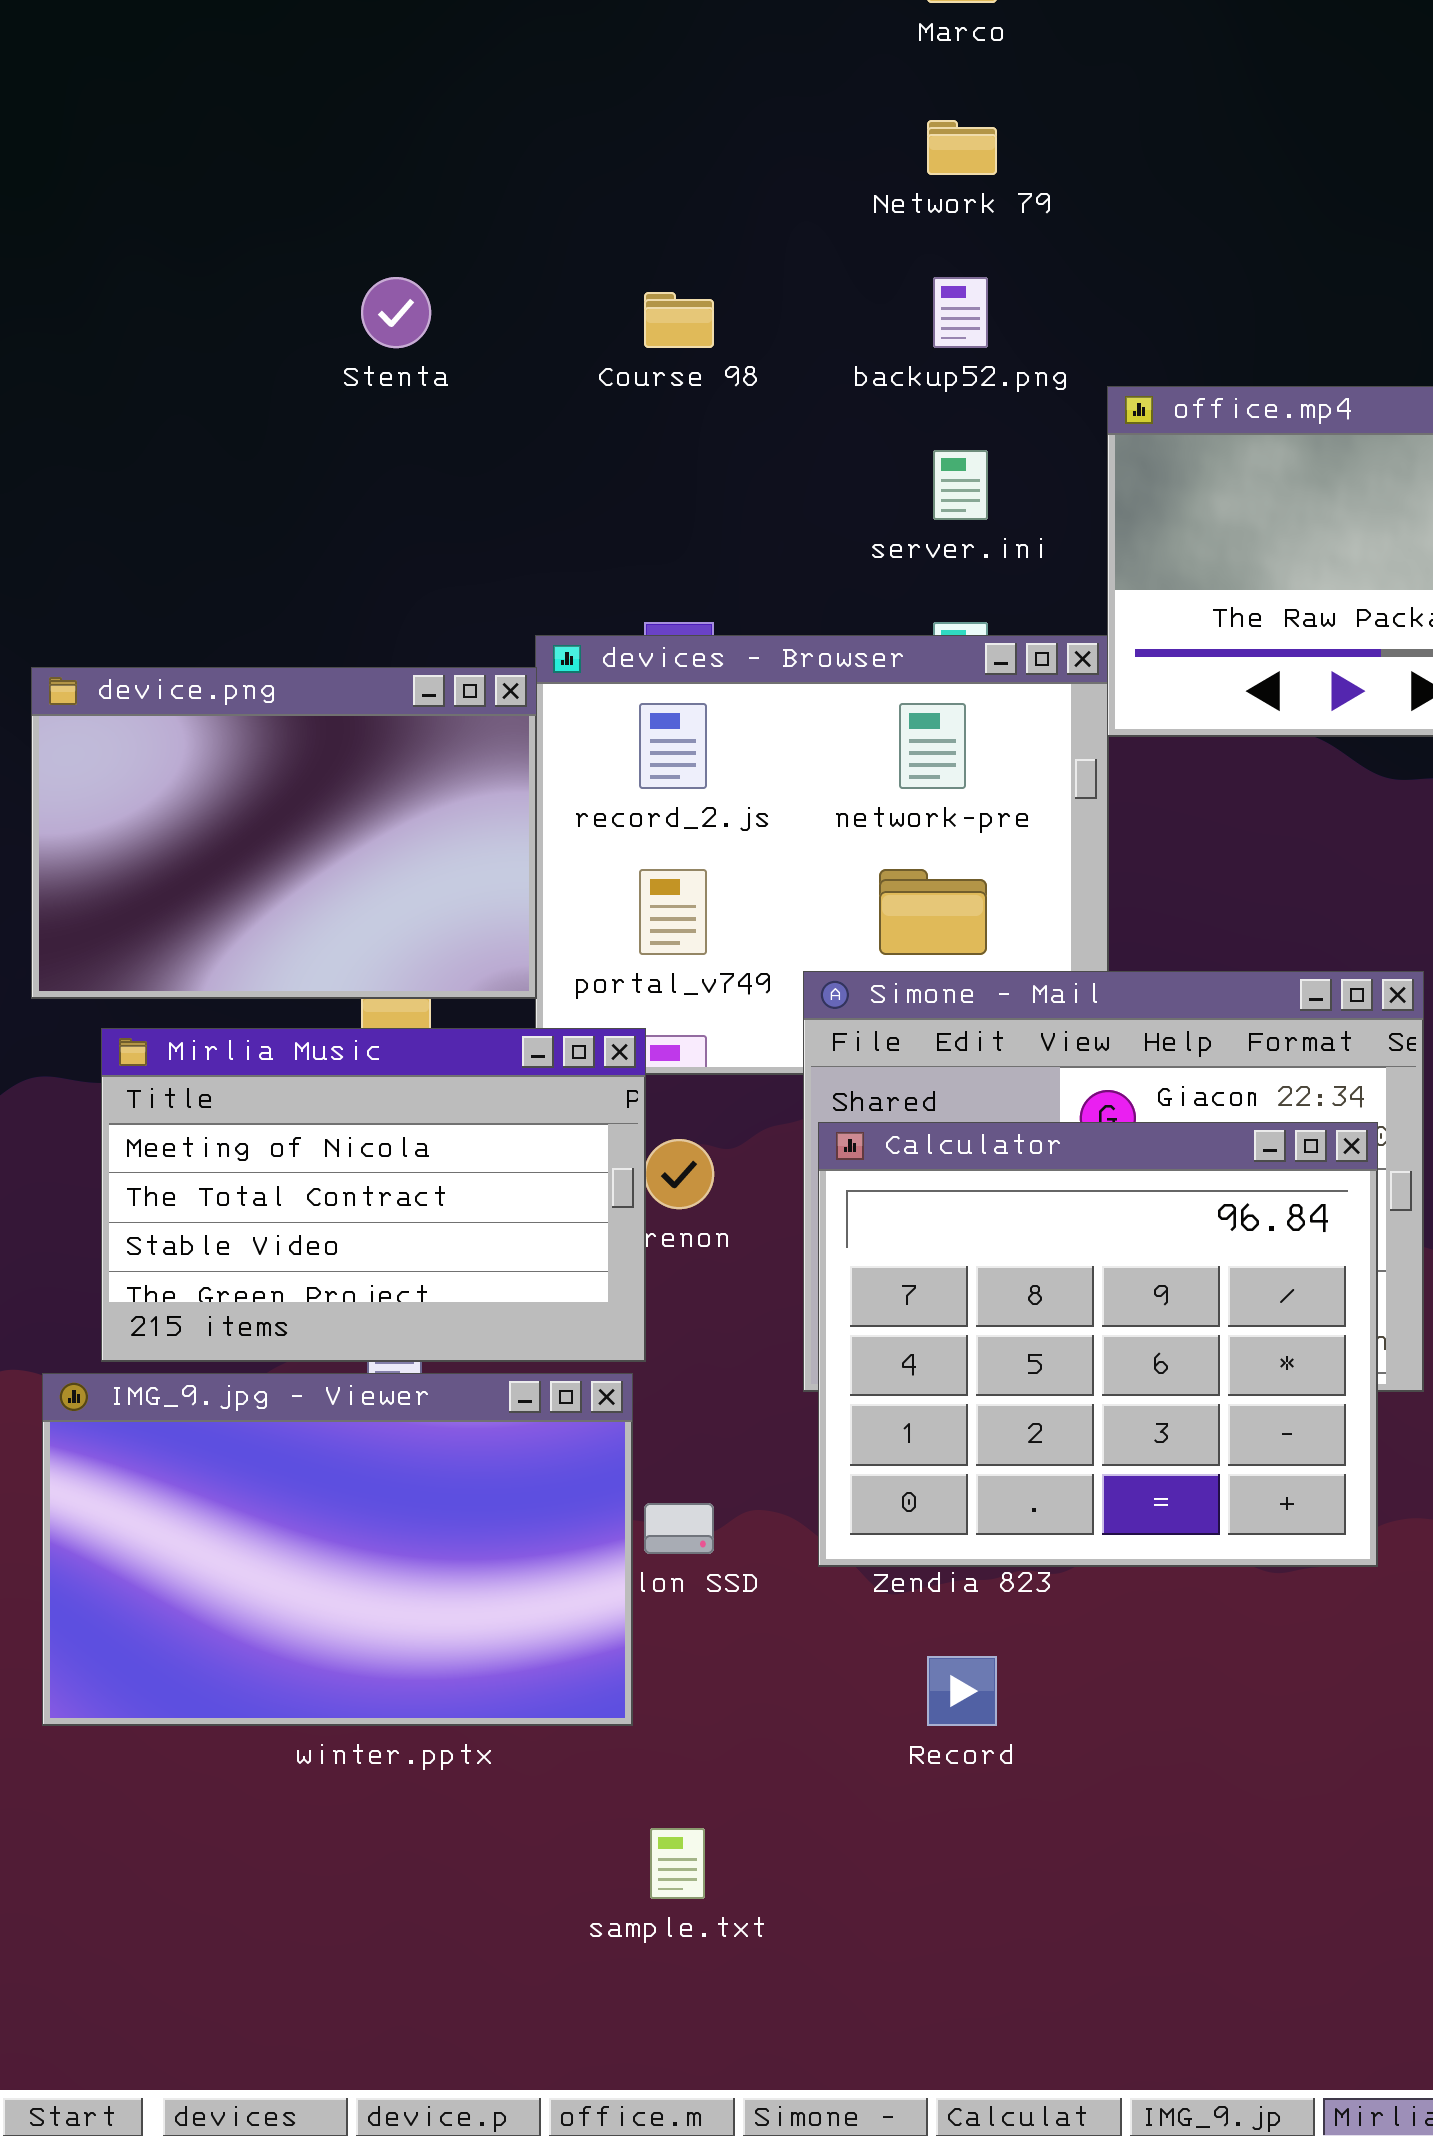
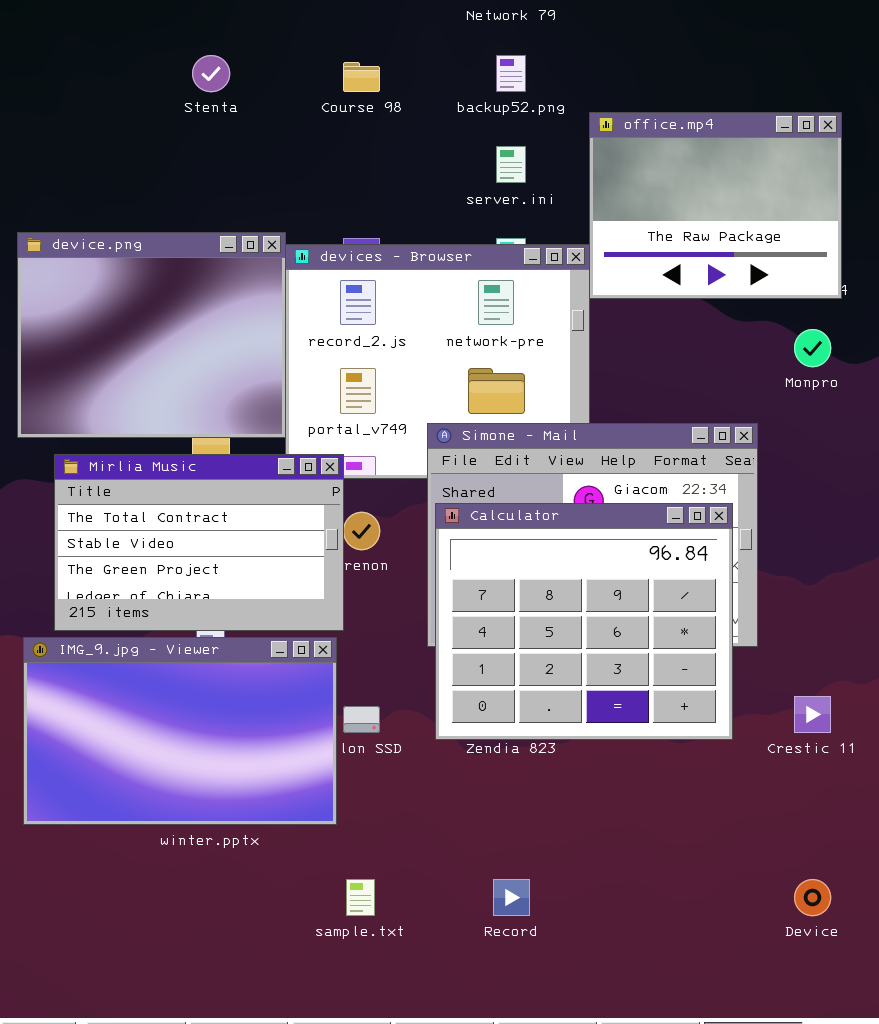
device.png: [31,667,537,999] -> [17,232,286,438], resized
Mirlia Music: [101,1028,646,1362] -> [54,454,344,631], scrolled down 1 row
Record: [927,1656,997,1726] -> [493,879,530,916], moved

